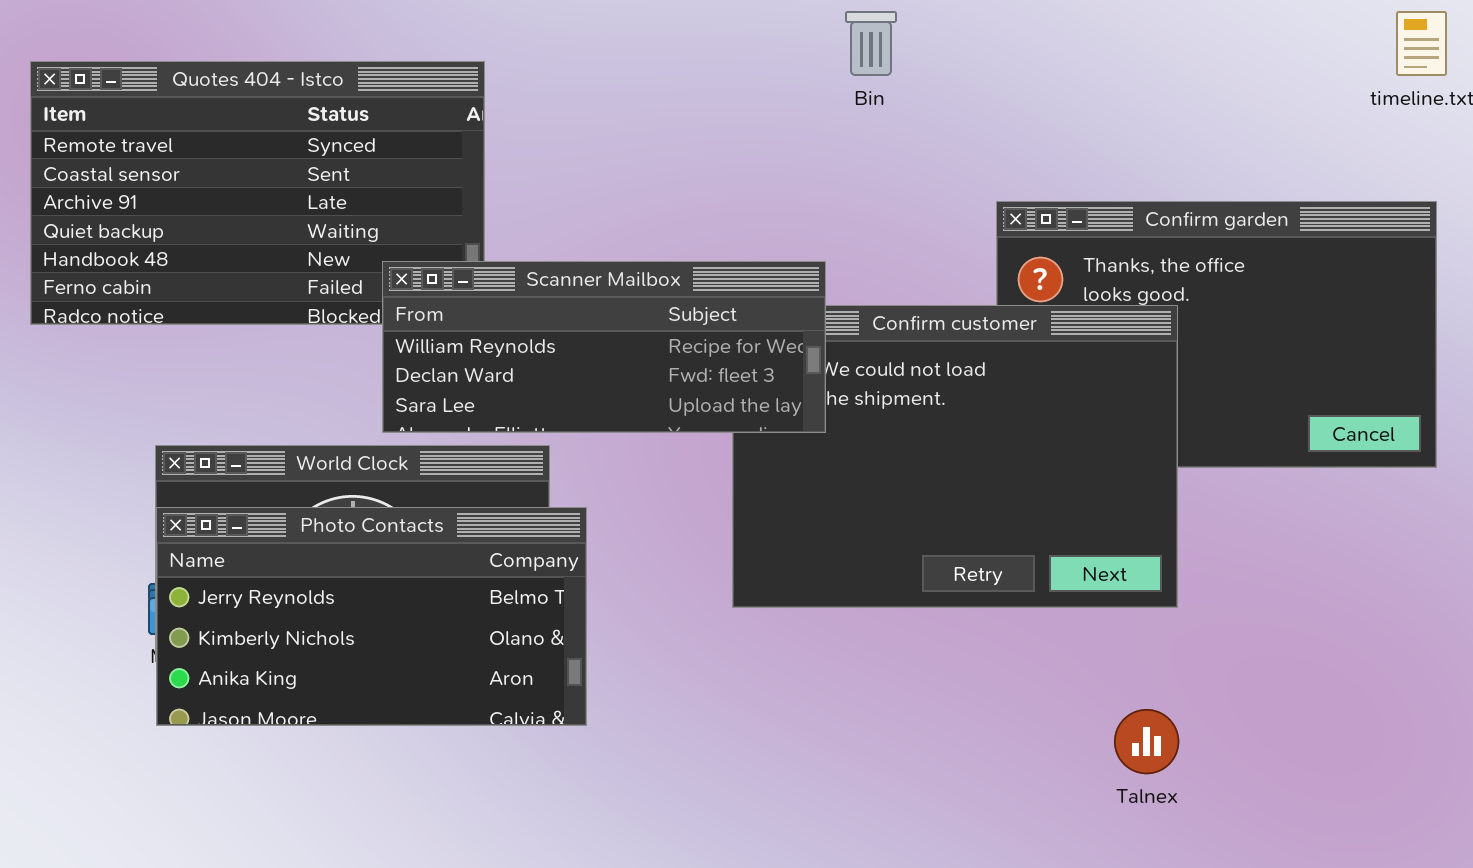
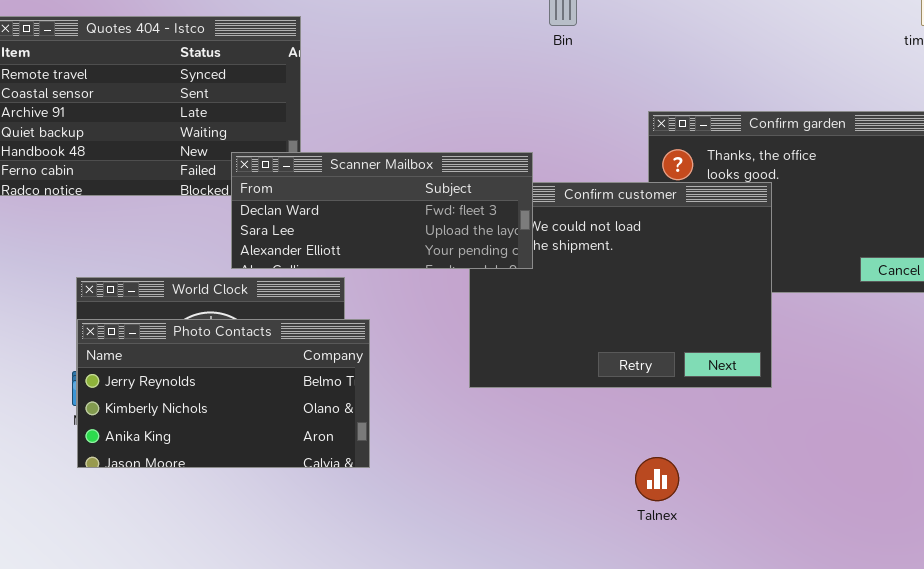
Scanner Mailbox: [382,261,826,433] -> [231,152,533,269], scrolled down 1 row
Talnex: [1114,709,1179,774] -> [635,457,679,501], moved

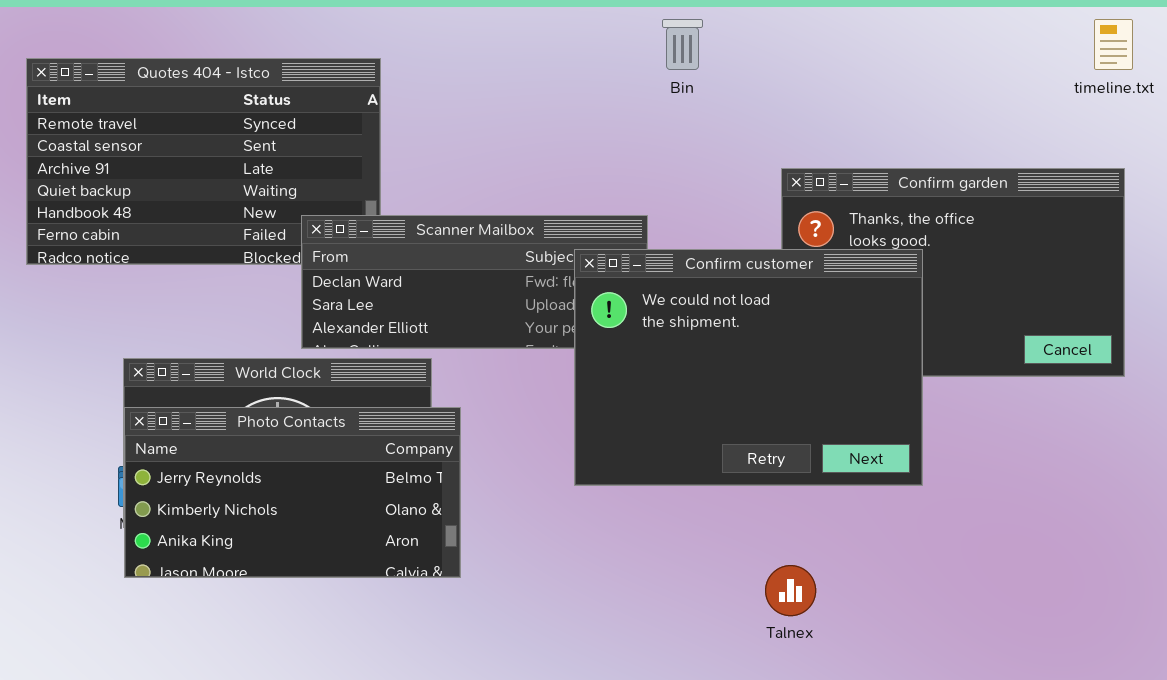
Confirm customer: [469,182,772,388] -> [574,249,923,486], raised

